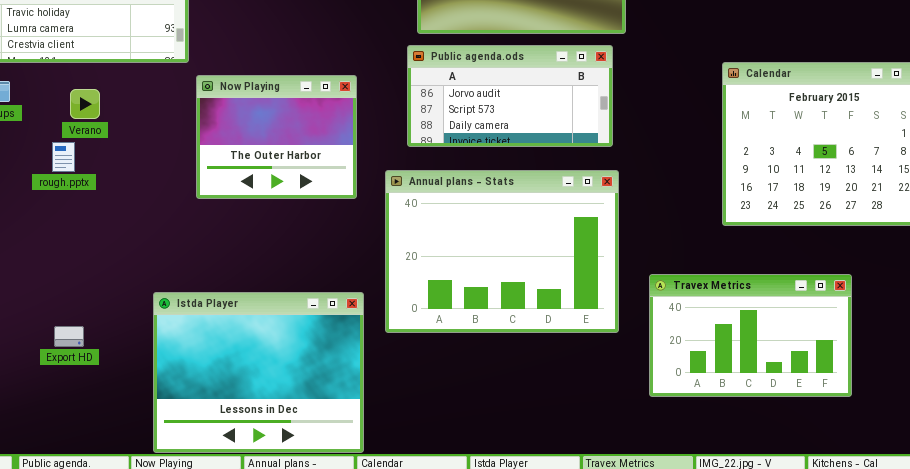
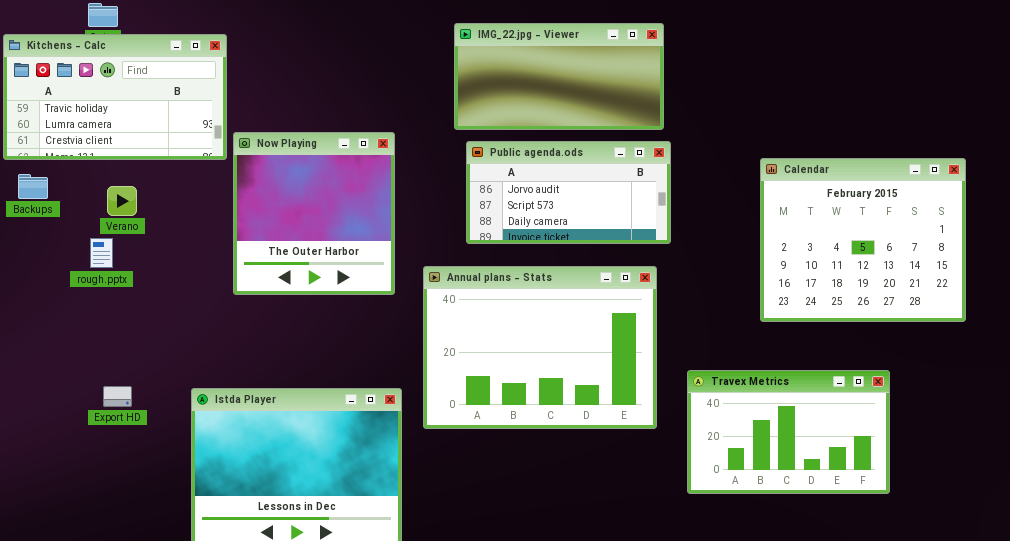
Public agenda.ods: [407,45,613,147] -> [466,141,671,244], moved
Now Playing: [196,75,357,199] -> [233,132,395,295], resized
Export HD: [54,326,84,347] -> [103,386,132,407], moved

